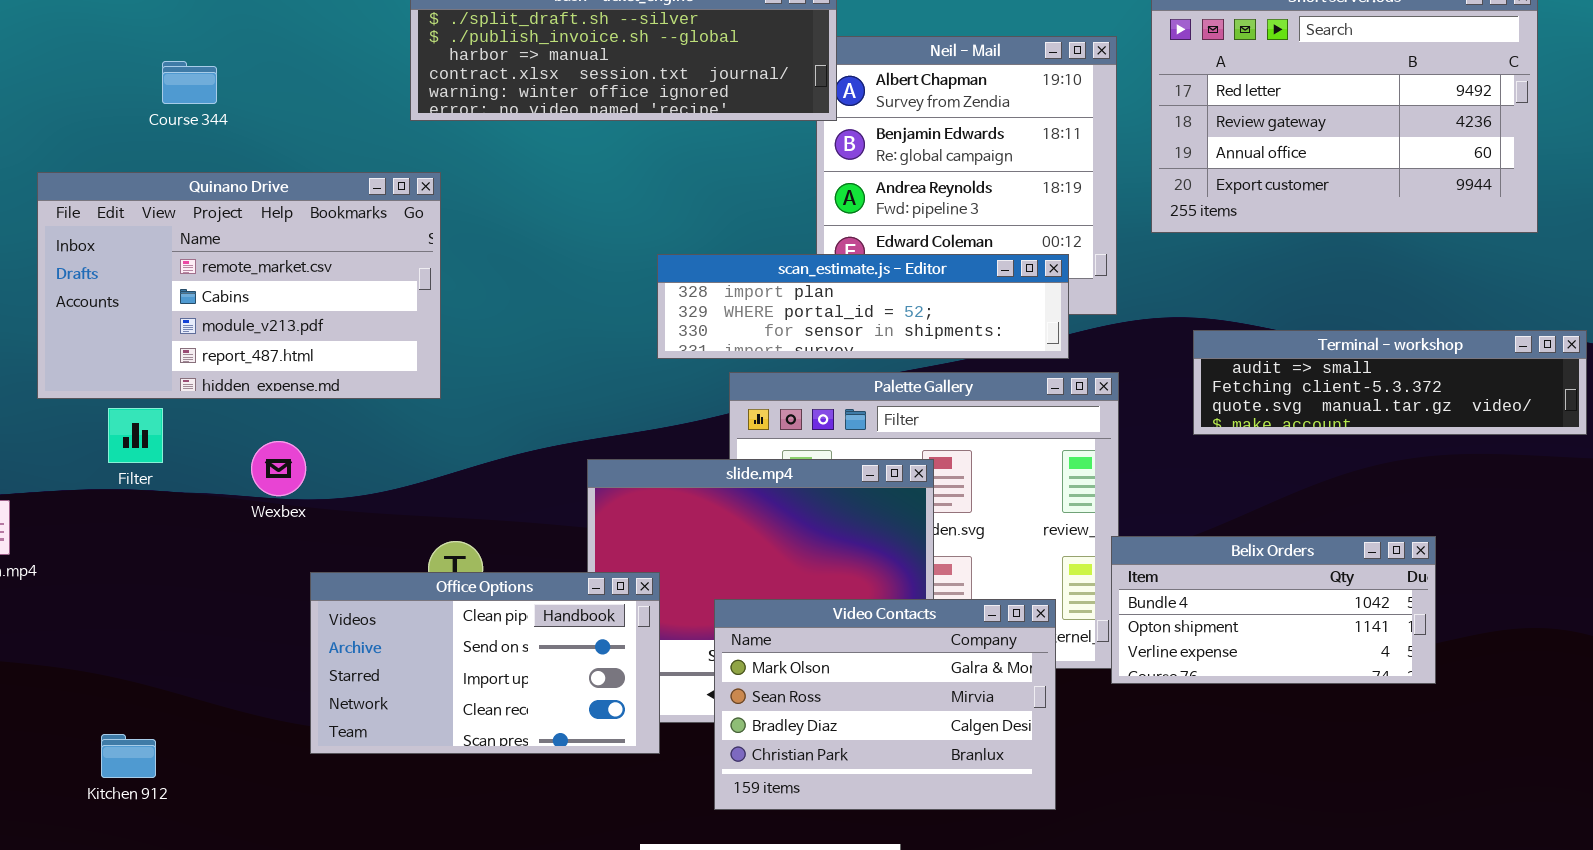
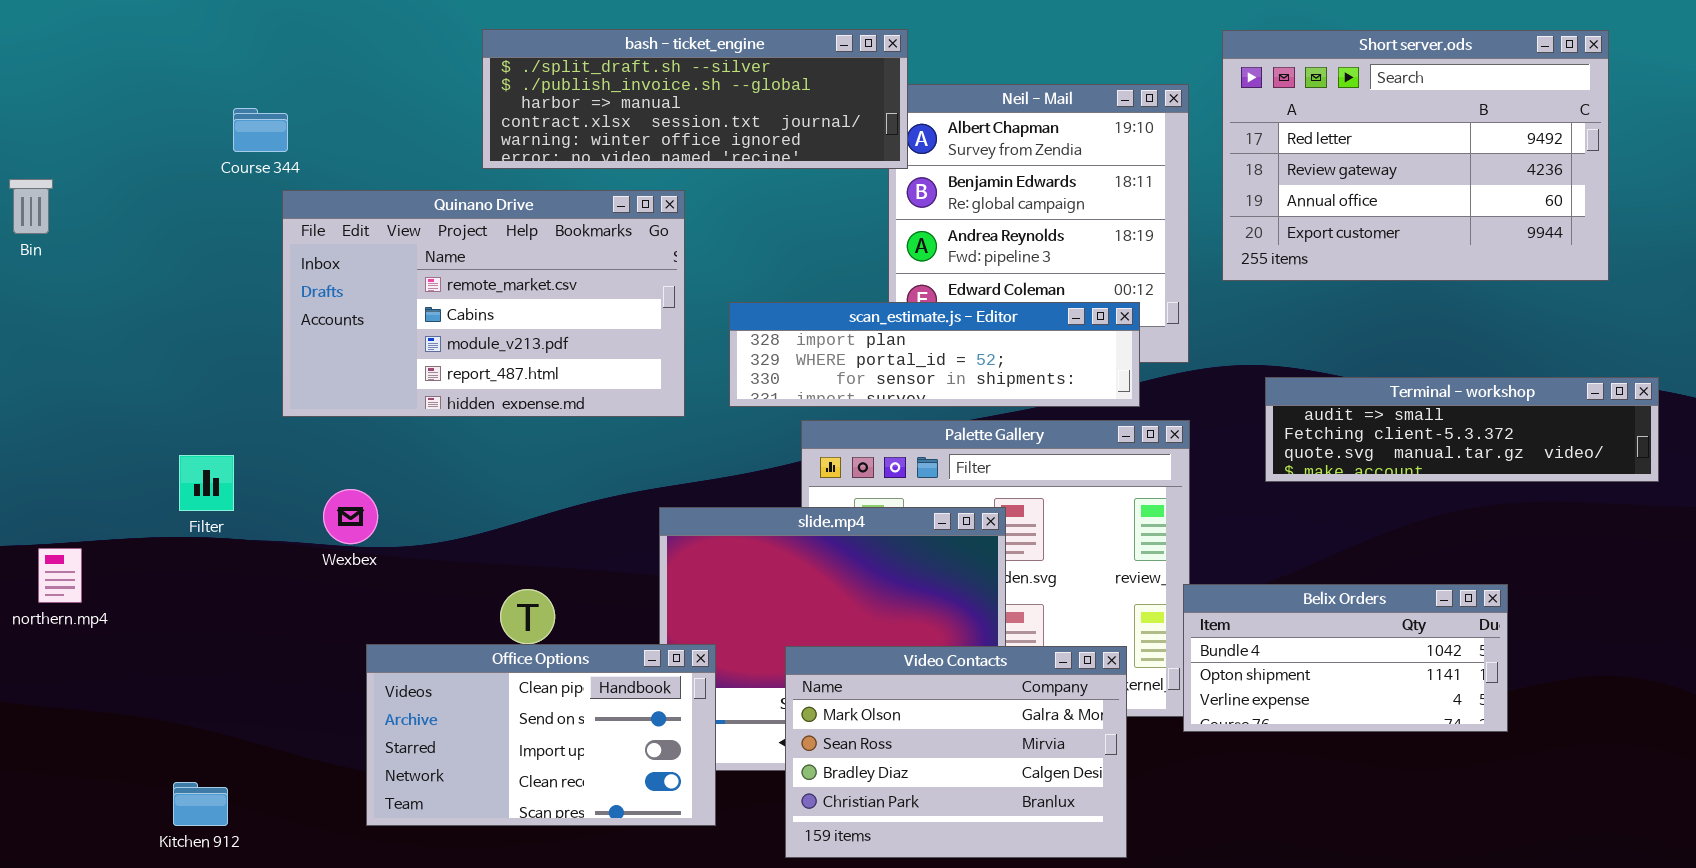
Quinano Drive: [37,172,441,399] -> [282,190,685,417], moved
Office Options: [310,572,660,754] -> [366,644,716,826], moved

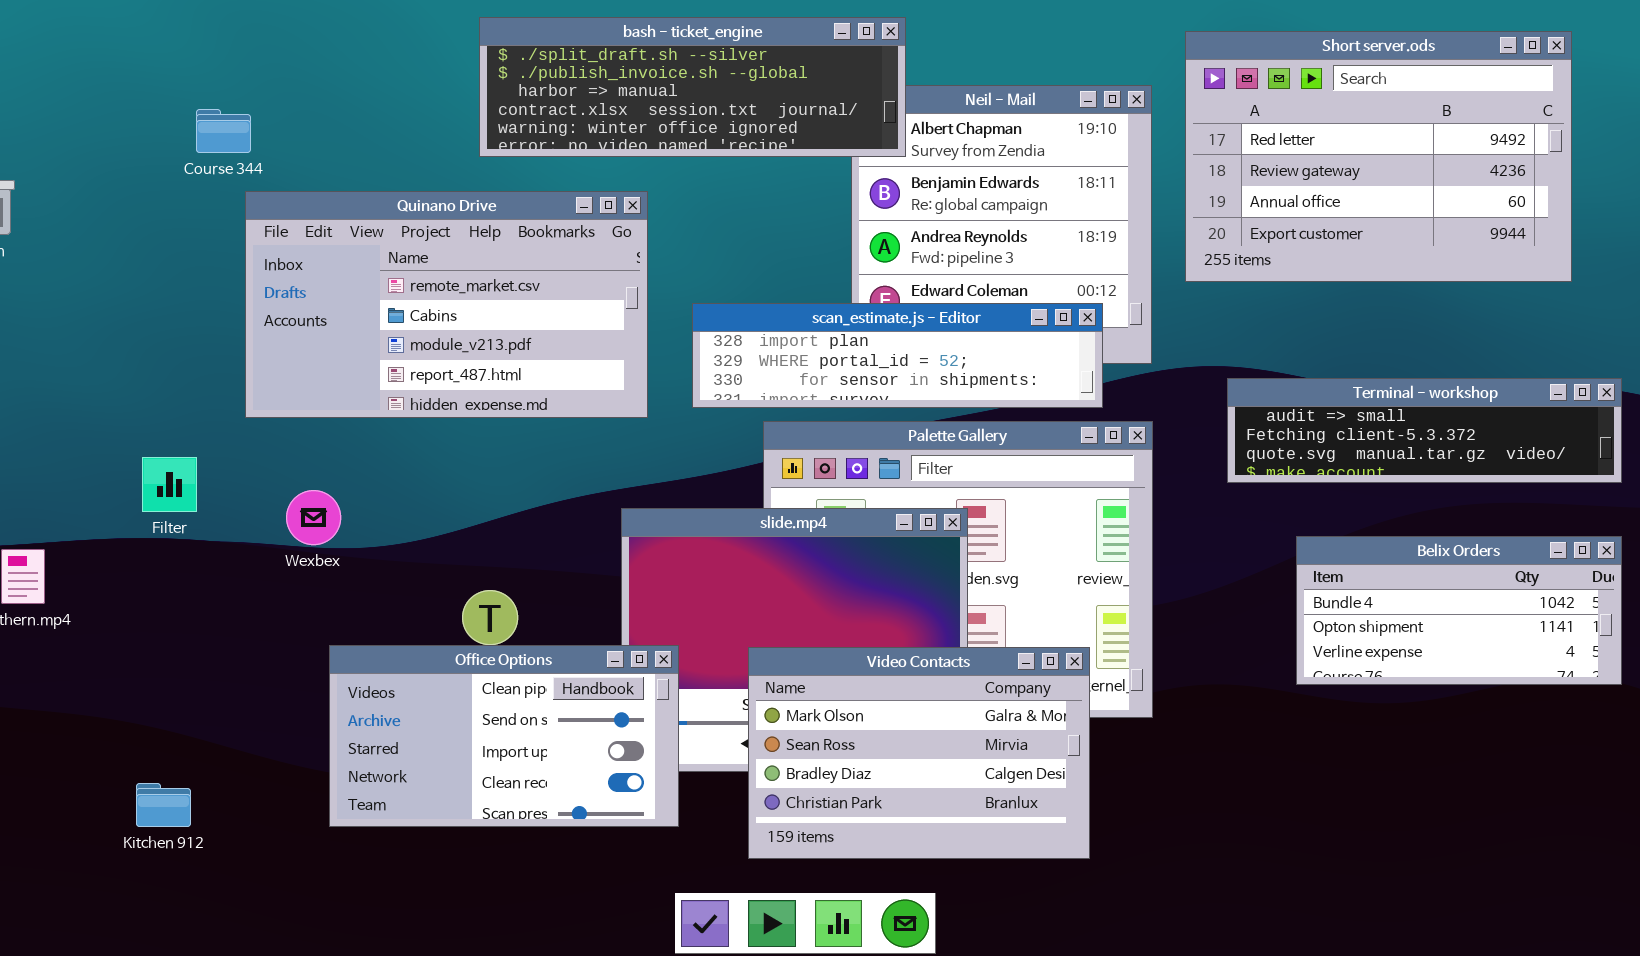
bash - ticket_engine: [482,29,908,169] -> [479,17,906,157], moved
Belix Orders: [1183,584,1508,732] -> [1296,536,1622,685], moved

